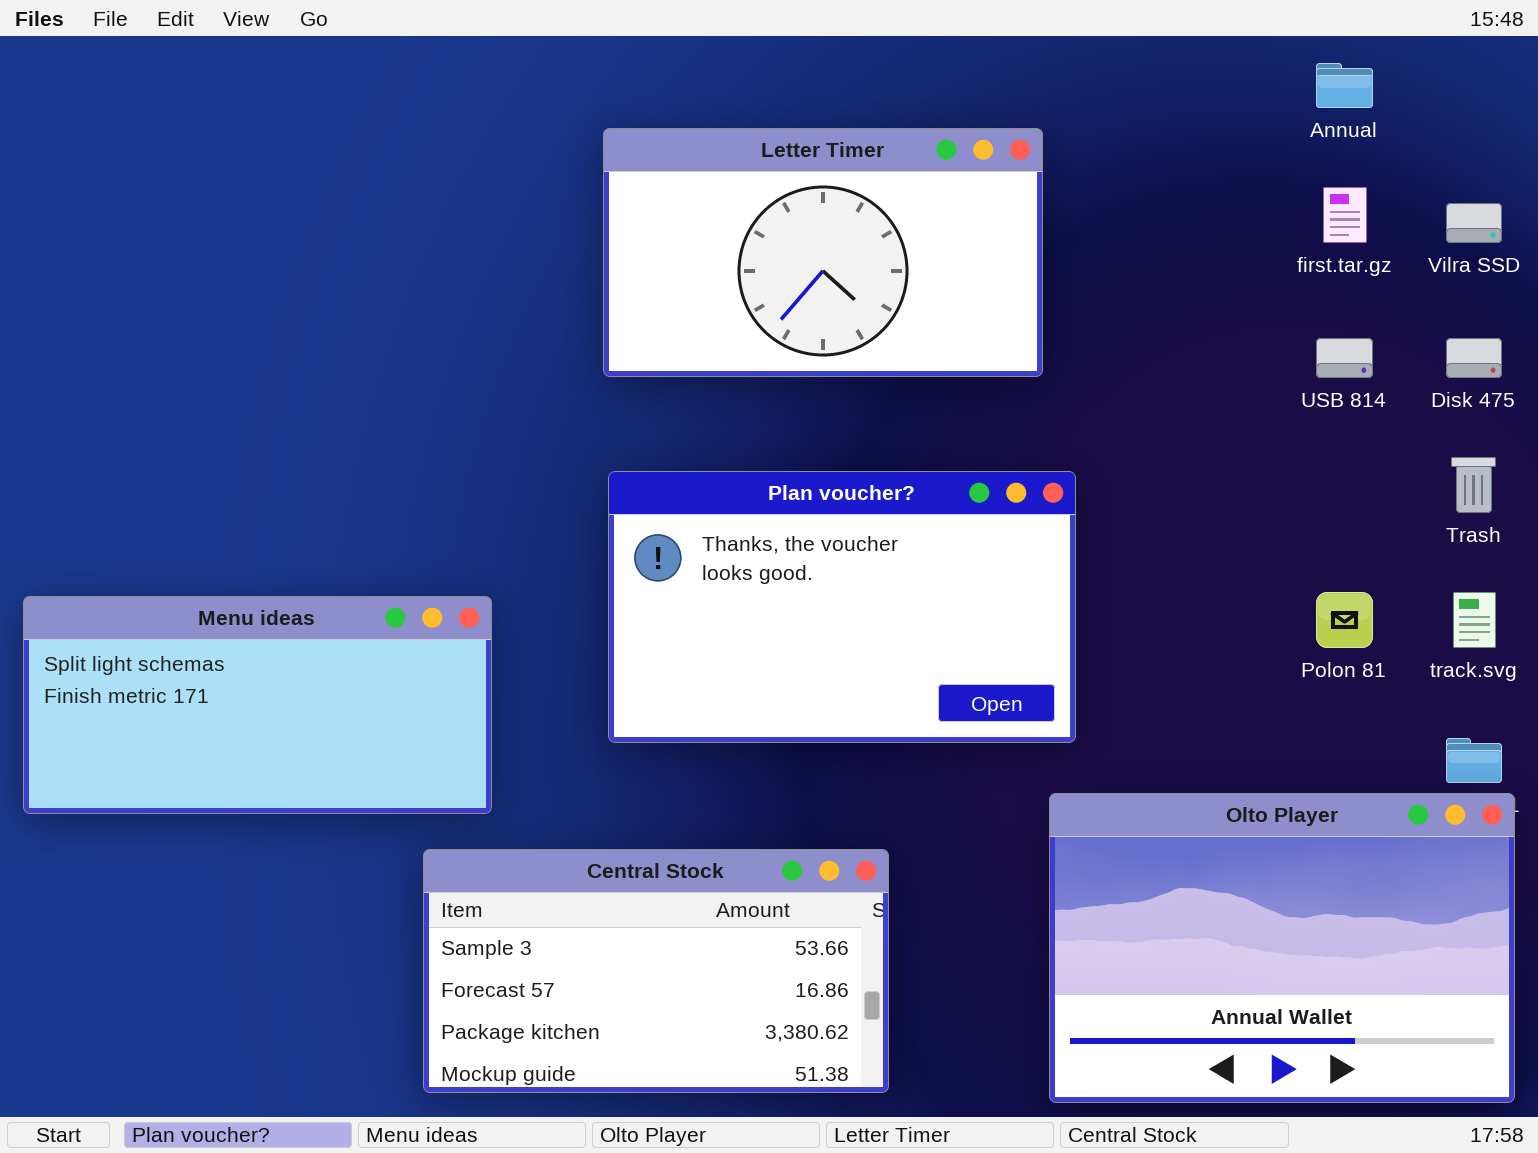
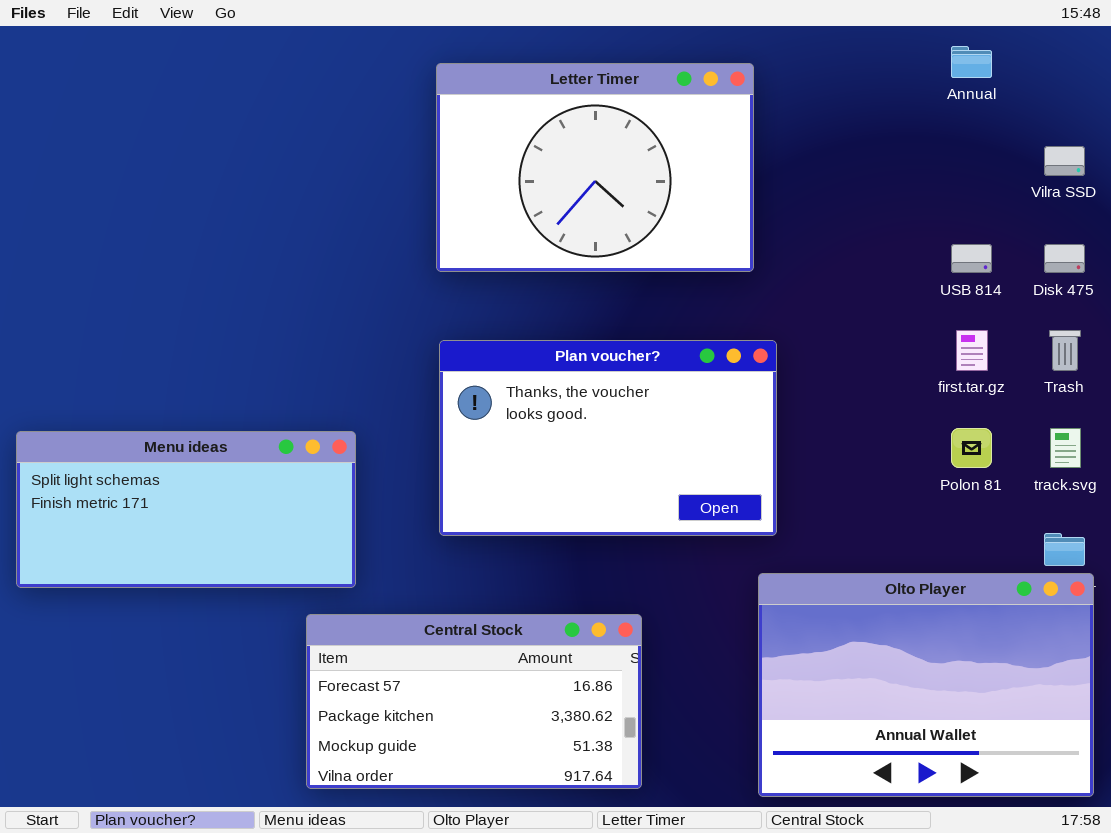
Letter Timer: [603,128,1043,377] -> [436,63,754,272], resized
first.tar.gz: [1323,187,1367,243] -> [956,330,988,371], moved
Central Stock: [423,849,889,1093] -> [306,614,642,789], scrolled down 1 row

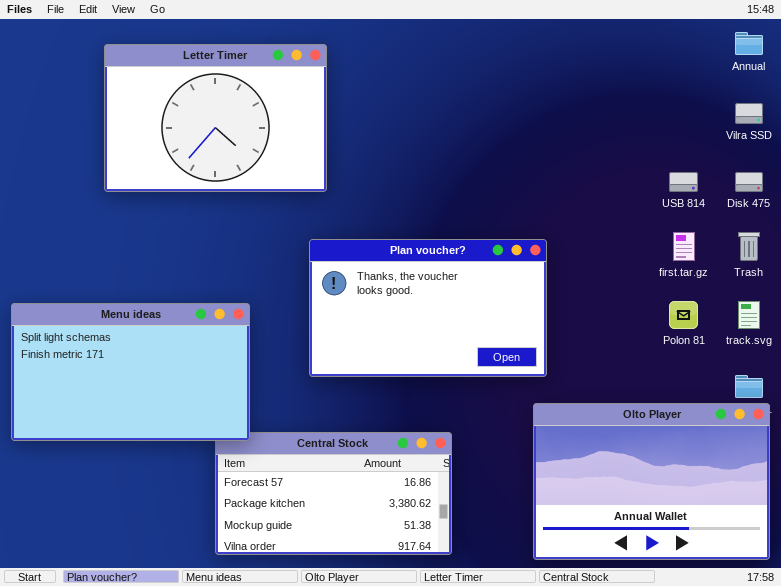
Annual: [951,46,992,78] -> [735,32,763,55], moved
Letter Timer: [436,63,754,272] -> [104,44,327,192], moved
Menu ideas: [16,431,356,588] -> [11,303,250,441], resized

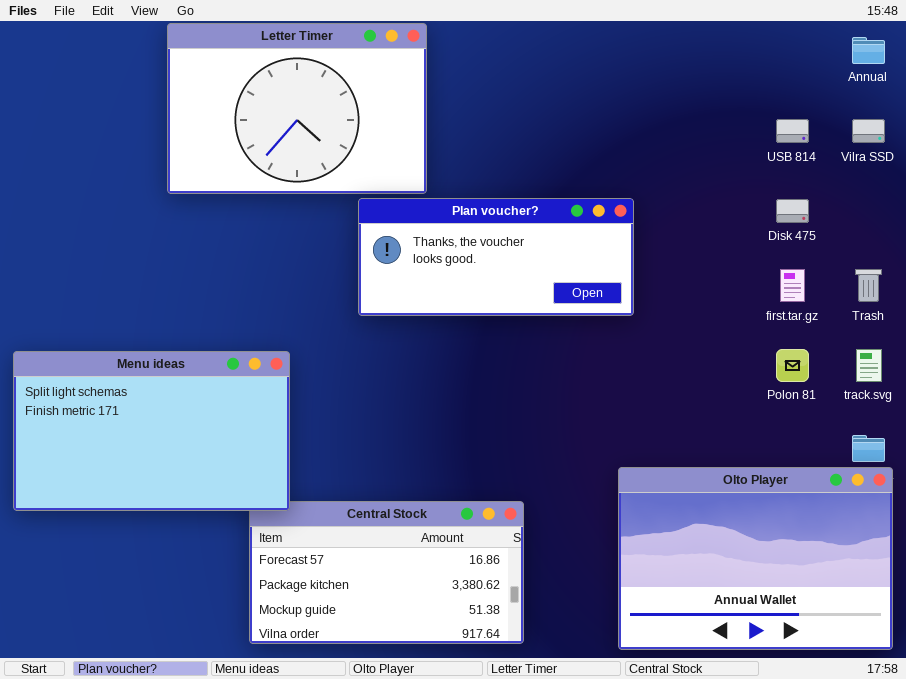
Letter Timer: [104,44,327,192] -> [167,23,427,194], moved
USB 814: [669,172,698,192] -> [776,119,809,143], moved
Disk 475: [735,172,763,192] -> [776,199,809,223], moved
Plan voucher?: [309,239,547,377] -> [358,198,634,316], moved, resized

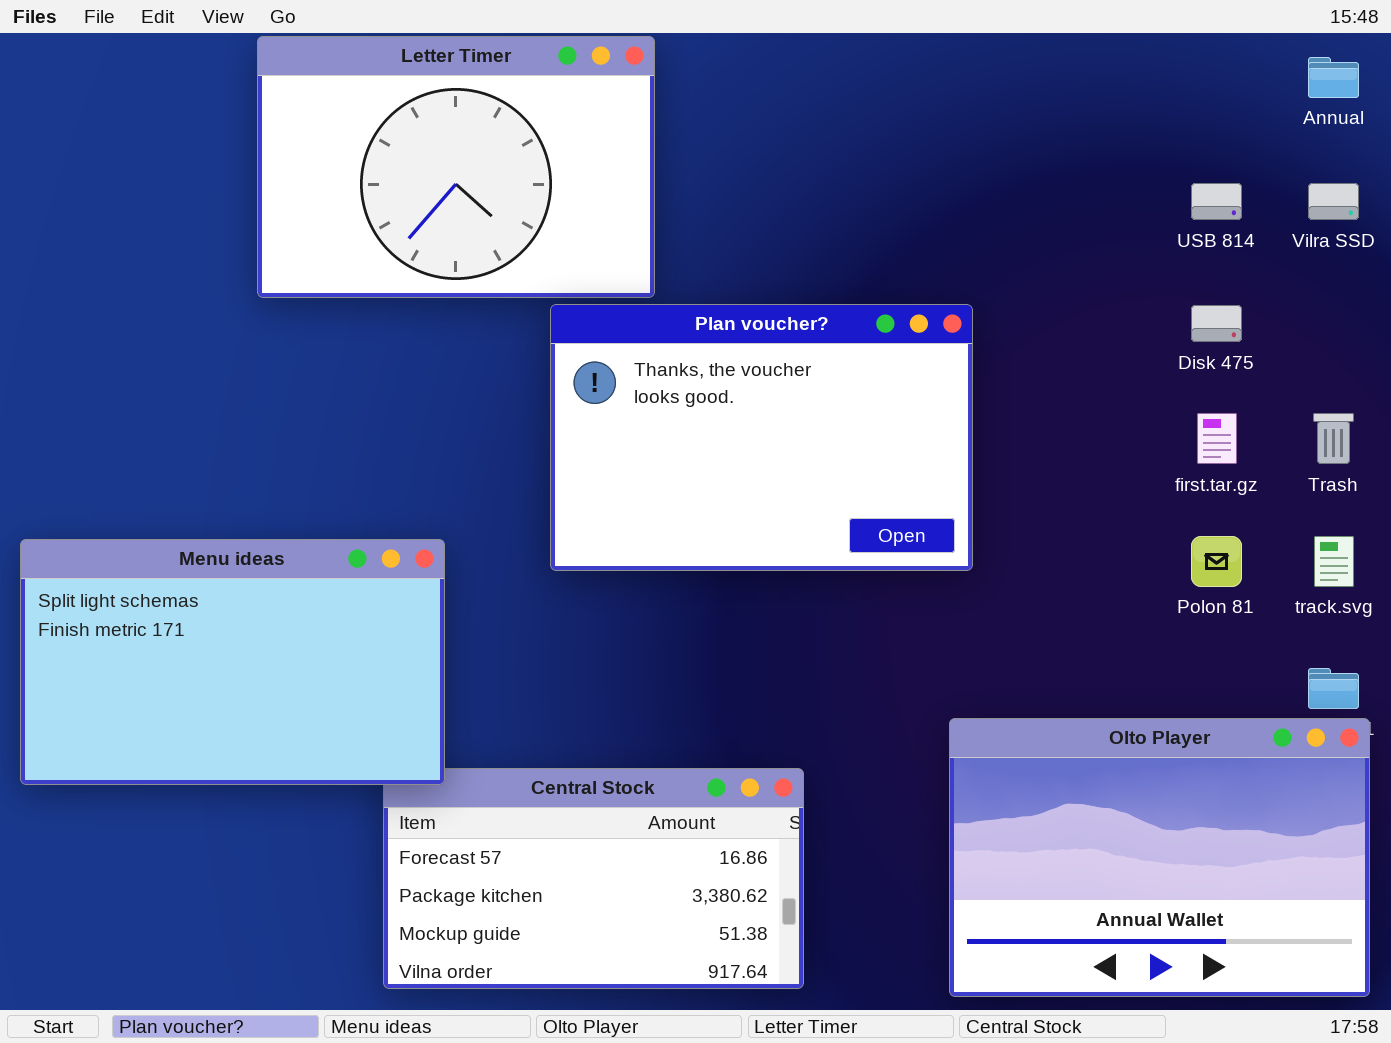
Plan voucher?: [358,198,634,316] -> [550,304,973,571], resized

